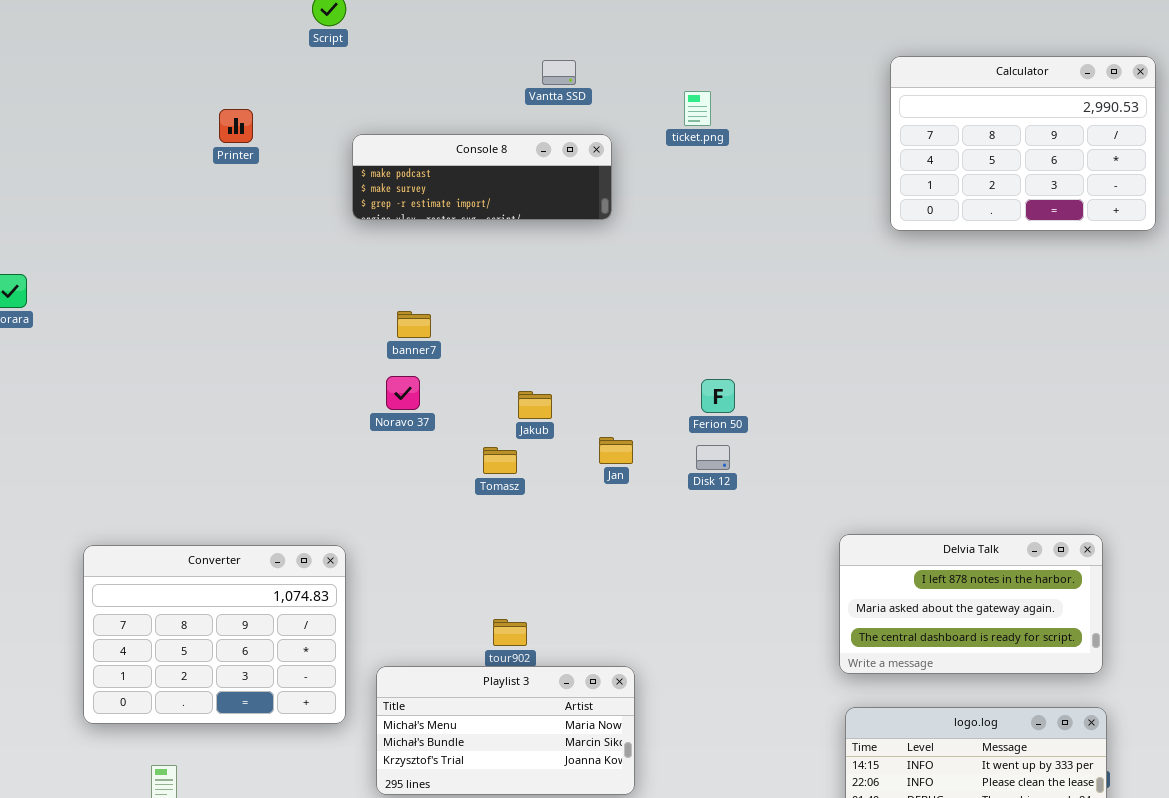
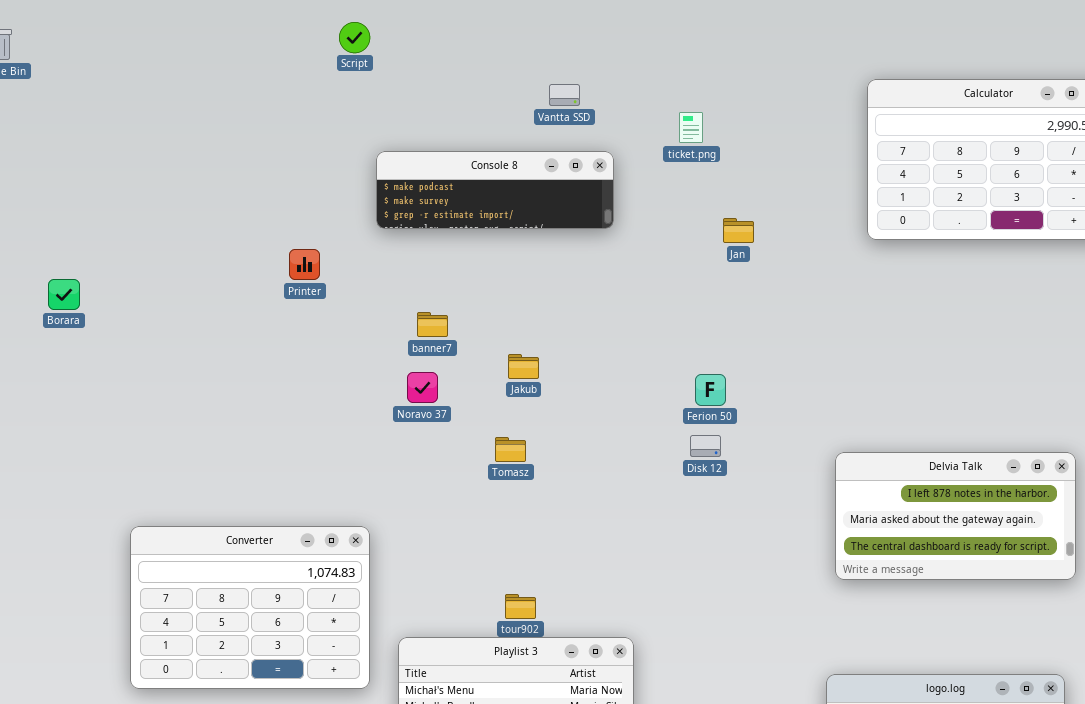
Printer: [219,109,253,143] -> [289,249,320,280], moved
Jakub: [518,391,552,419] -> [508,354,539,379], moved
Jan: [599,437,633,464] -> [723,218,754,243], moved
Delvia Talk: [839,534,1103,674] -> [835,452,1076,580], moved

